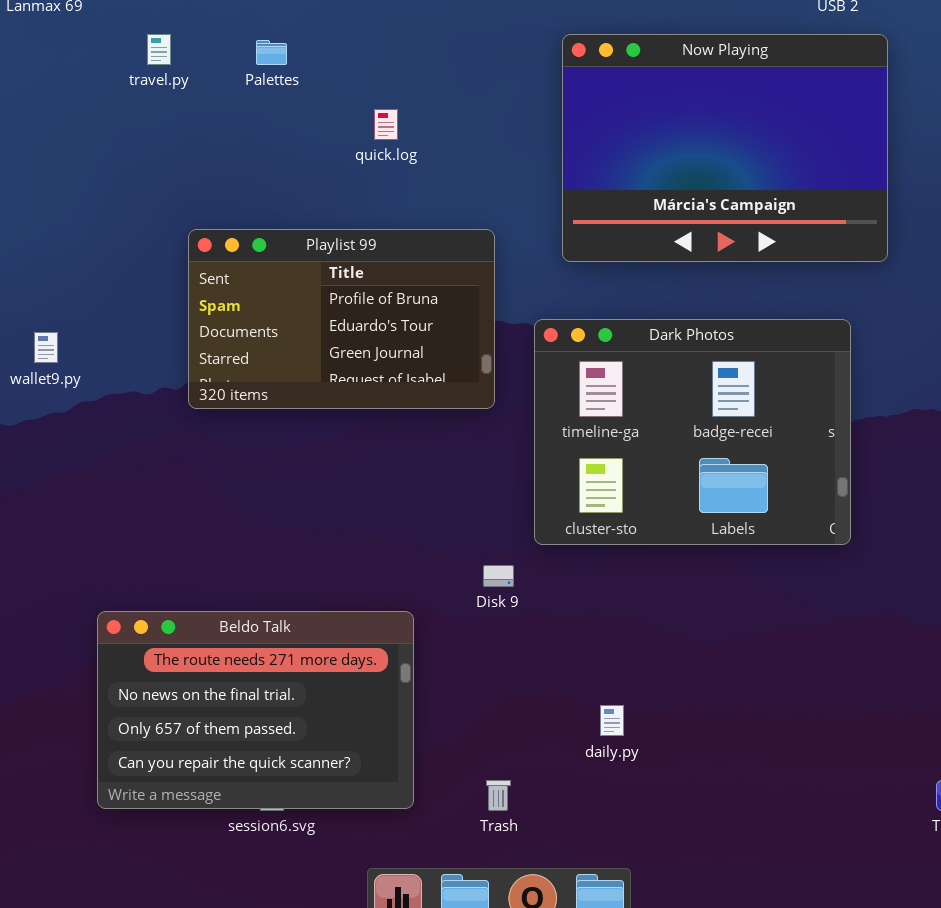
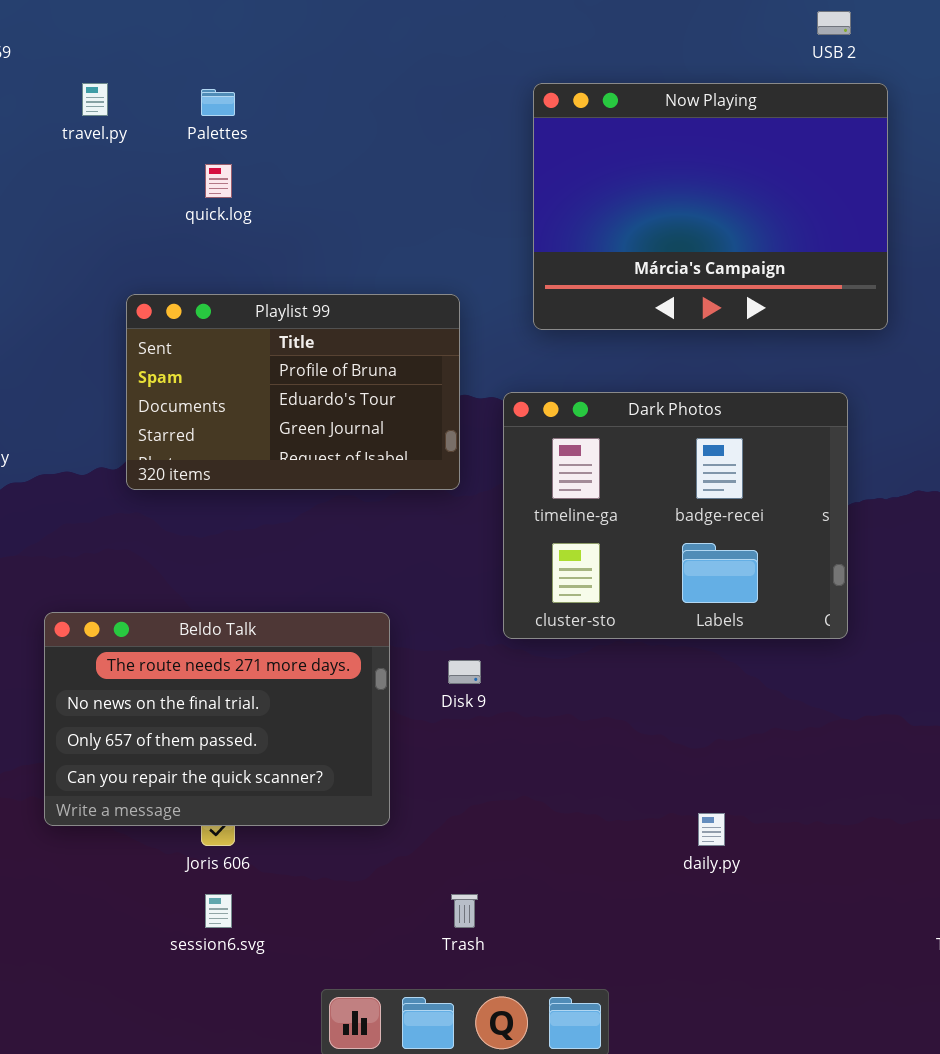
quick.log: [374,109,398,140] -> [205,164,232,198], moved
Beldo Talk: [97,611,414,809] -> [44,612,390,826], moved
daily.py: [600,705,624,736] -> [698,813,725,846], moved

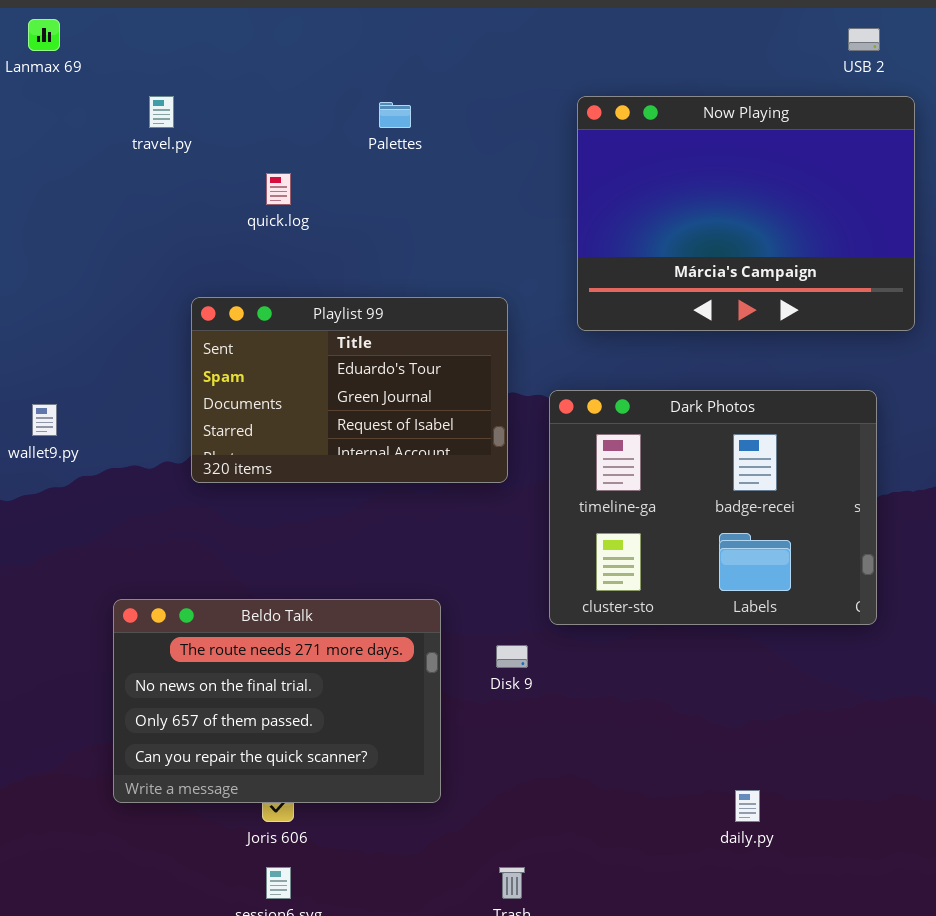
Palettes: [201,89,235,116] -> [379,102,411,128], moved
Playlist 99: [126,294,460,490] -> [191,297,508,483], scrolled down 1 row

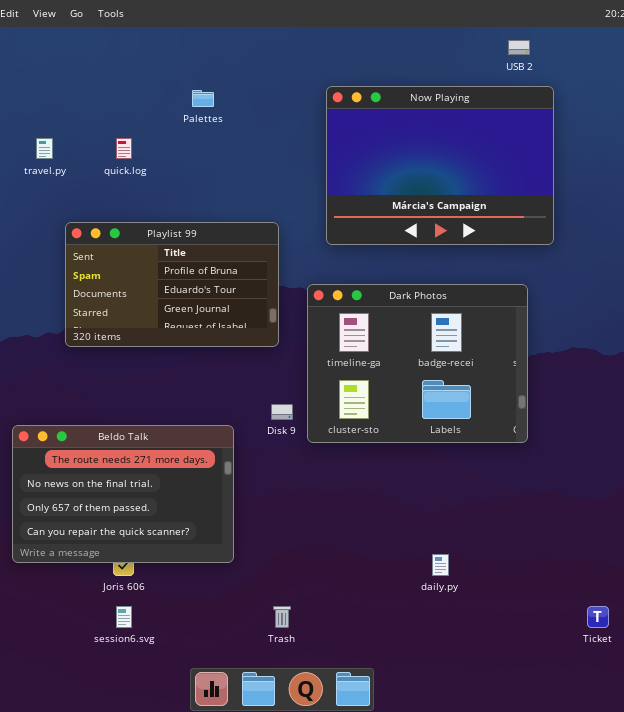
travel.py: [149,96,174,128] -> [36,138,53,159], moved
Playlist 99: [191,297,508,483] -> [65,222,279,347], scrolled up 1 row
Disk 9: [496,645,528,668] -> [271,404,293,420], moved

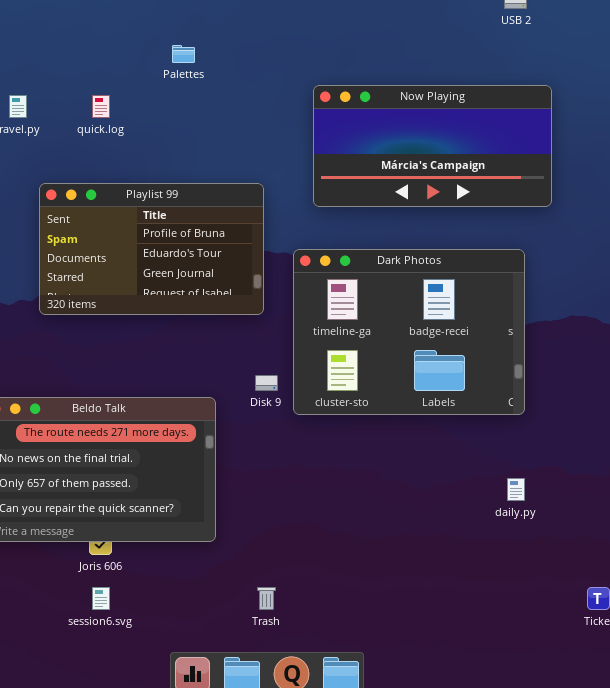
Now Playing: [326,86,554,245] -> [313,85,552,207], resized
daily.py: [432,554,449,576] -> [507,478,525,501], moved

